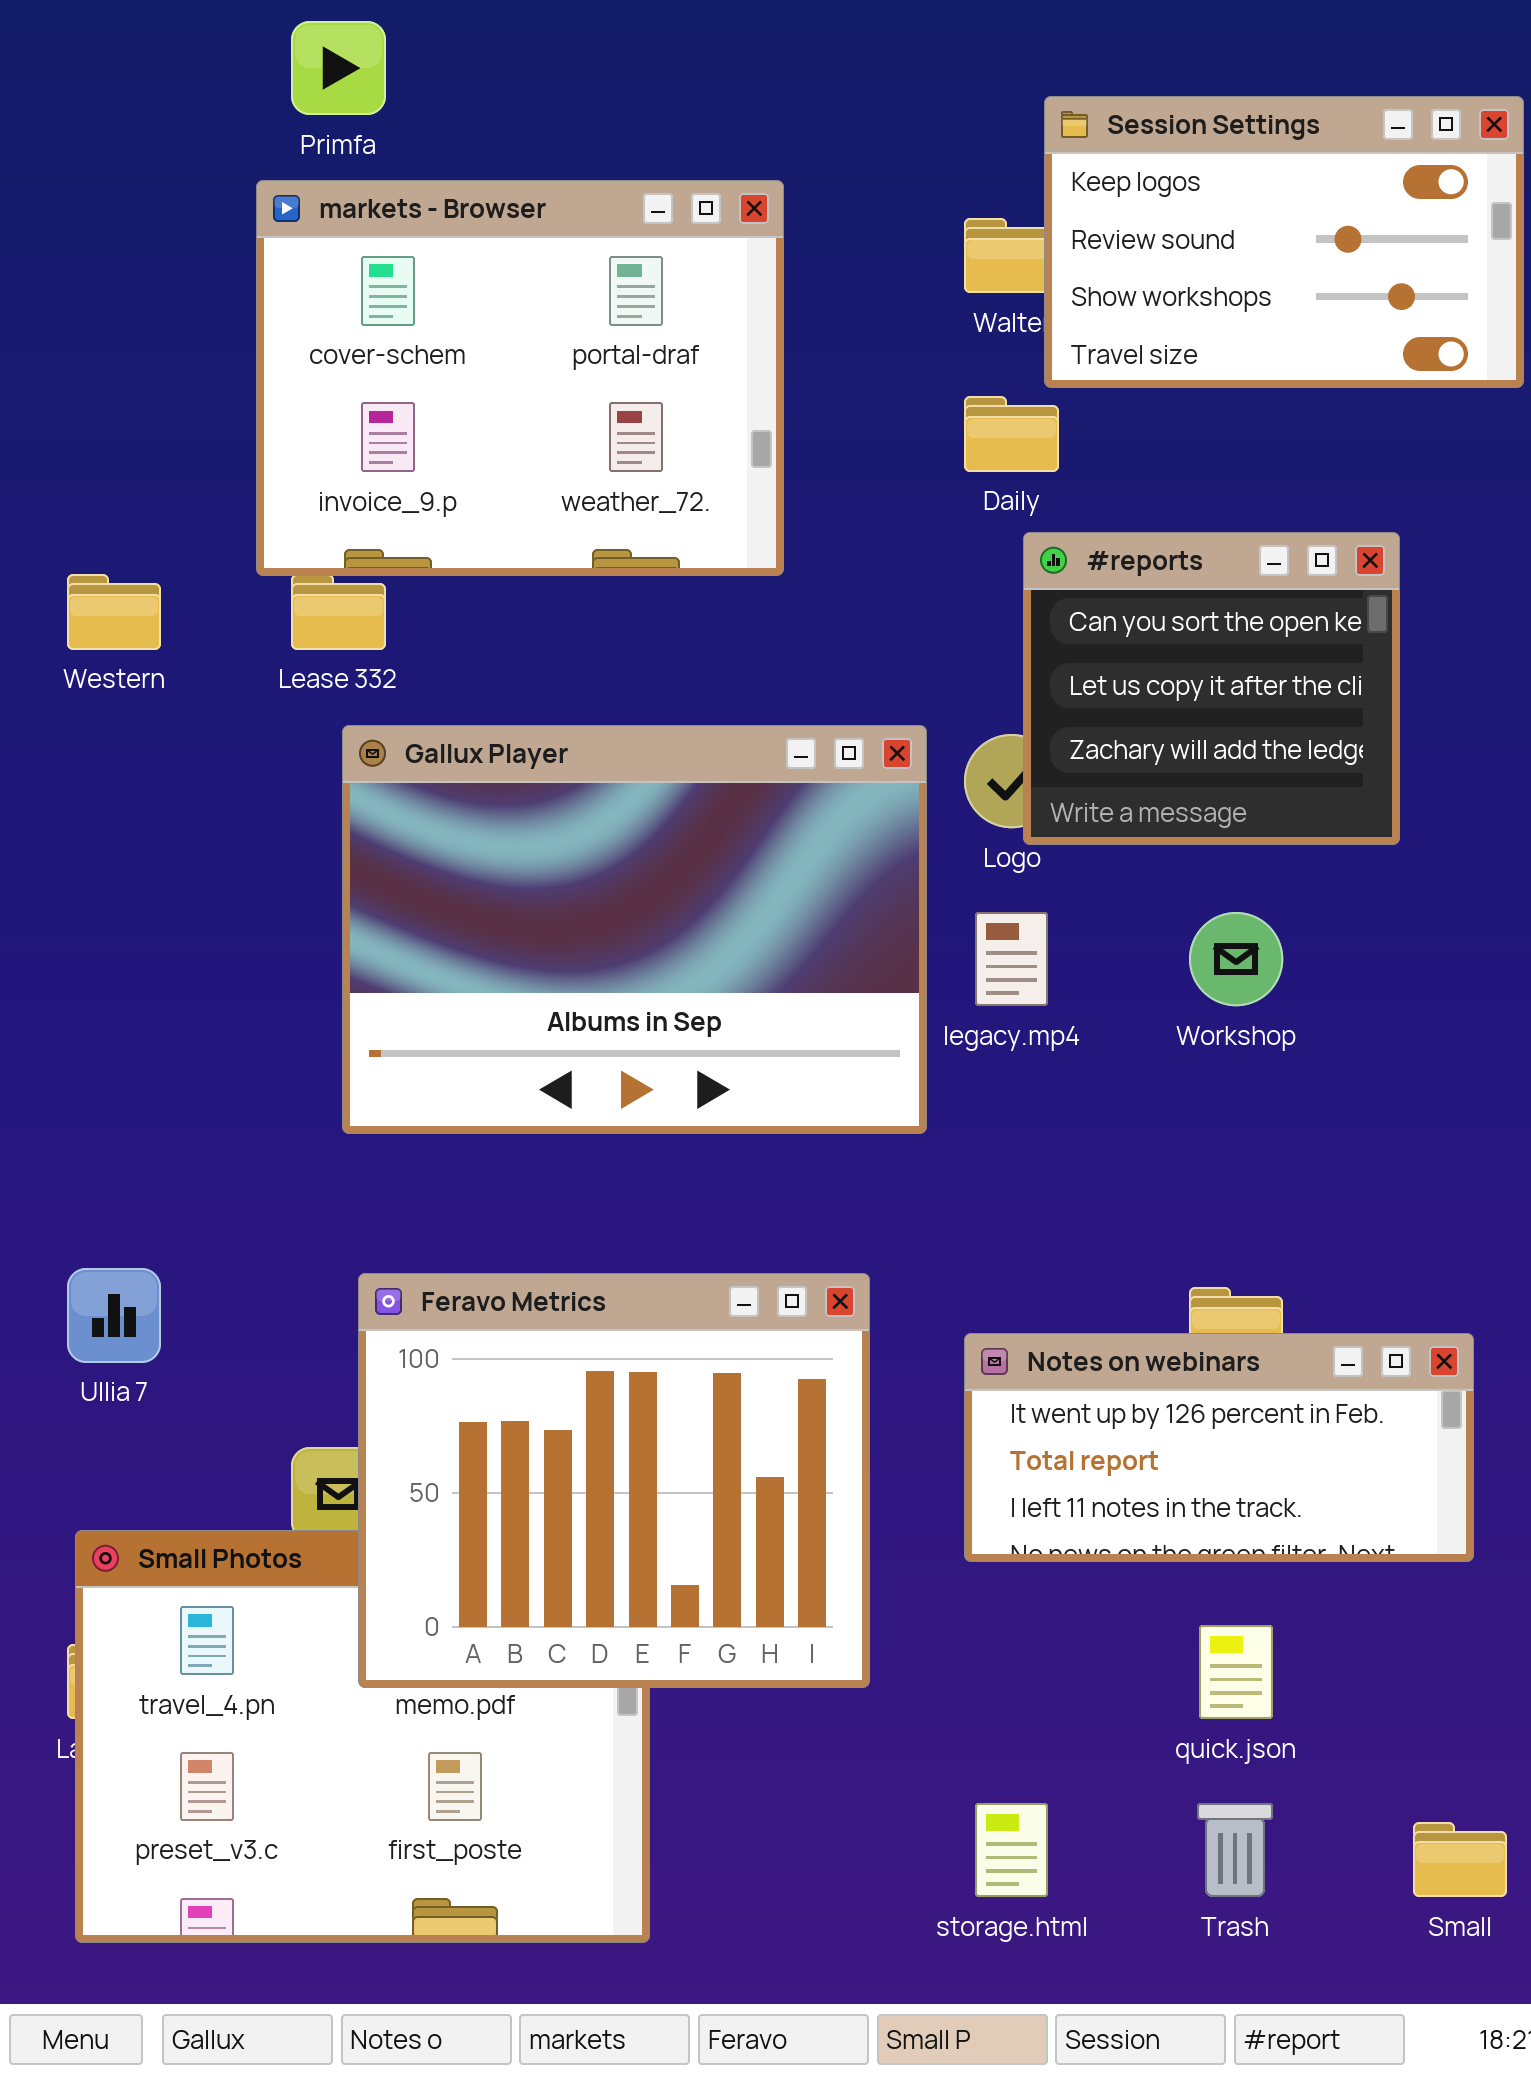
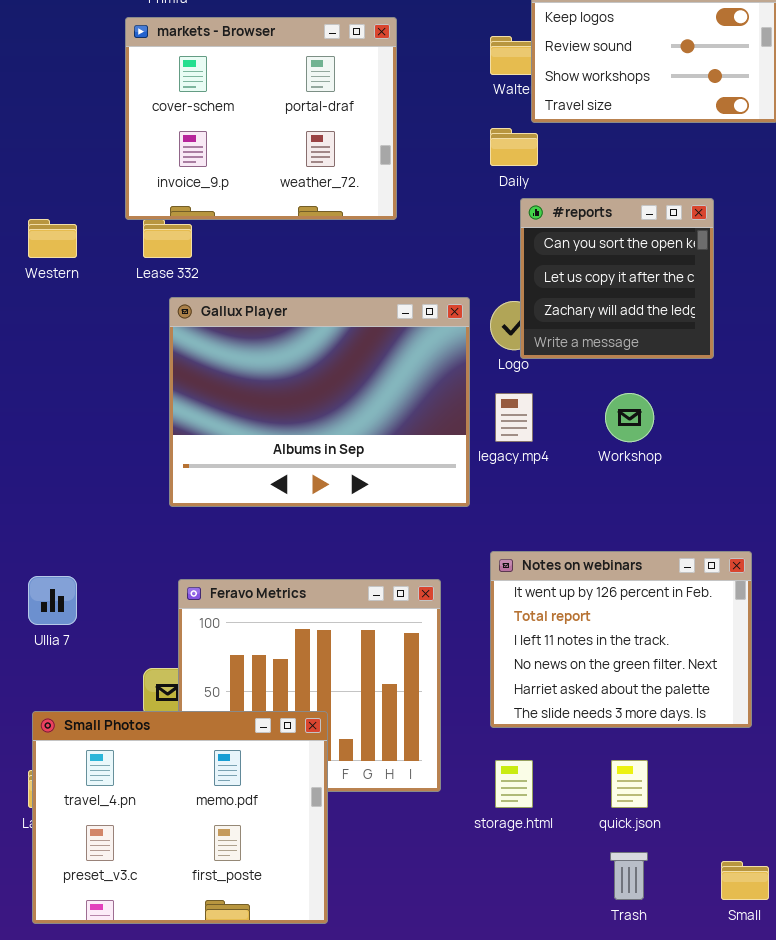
Notes on webinars: [964,1333,1474,1562] -> [490,551,752,728], resized
Small Photos: [75,1530,650,1943] -> [32,711,328,924], raised
storage.html: [975,1803,1048,1897] -> [495,760,533,808], moved

